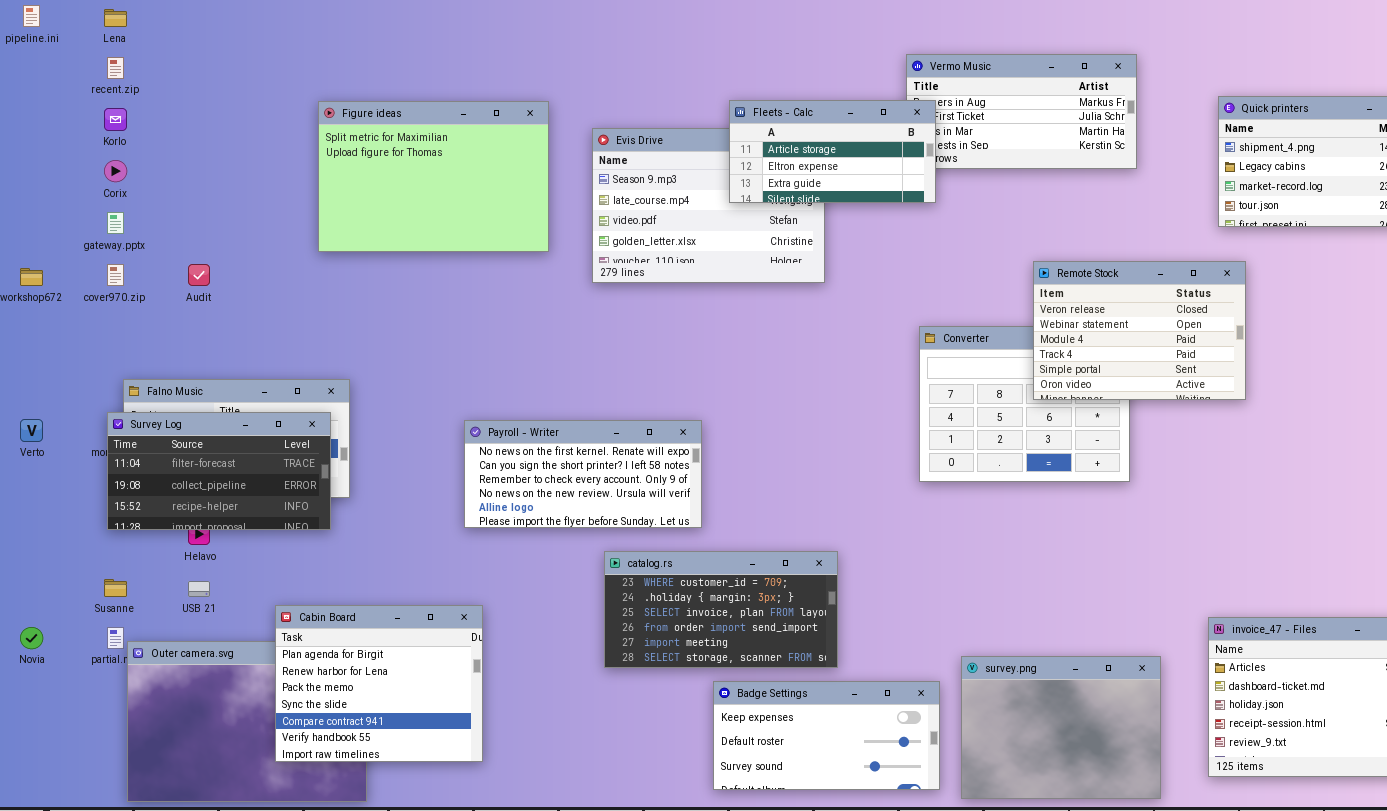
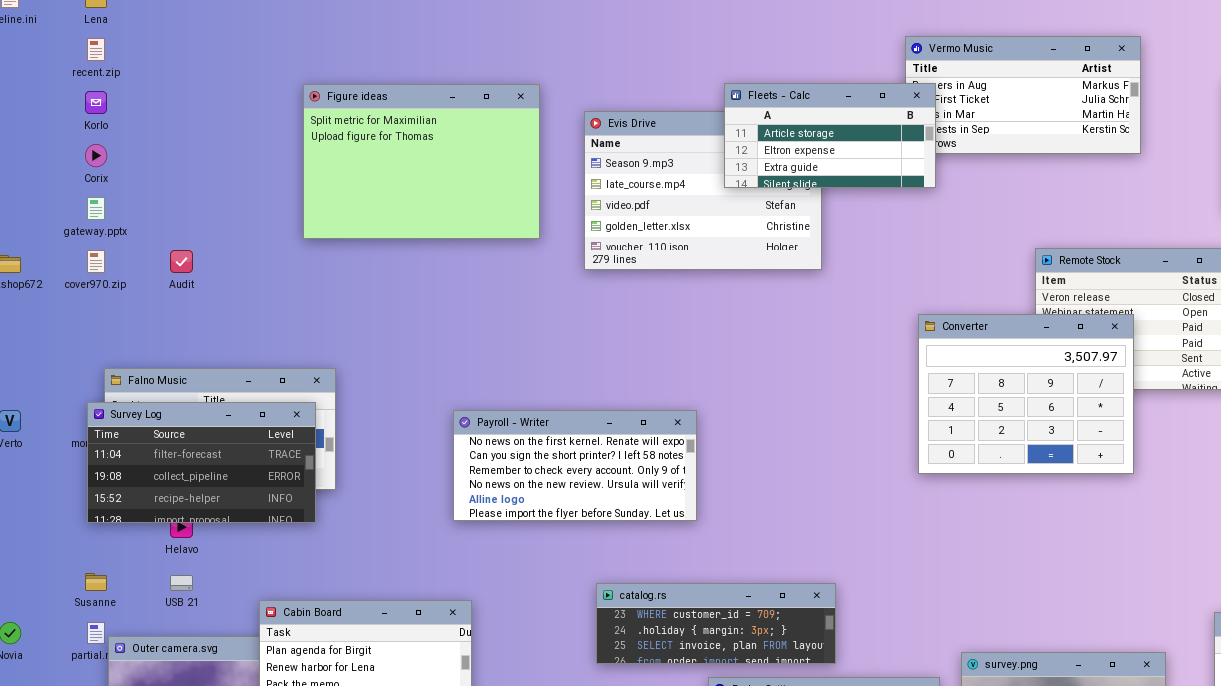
Converter: [919,326,1130,482] -> [918,314,1134,474], raised
catalog.rs: [604,551,838,668] -> [596,583,836,664], resized

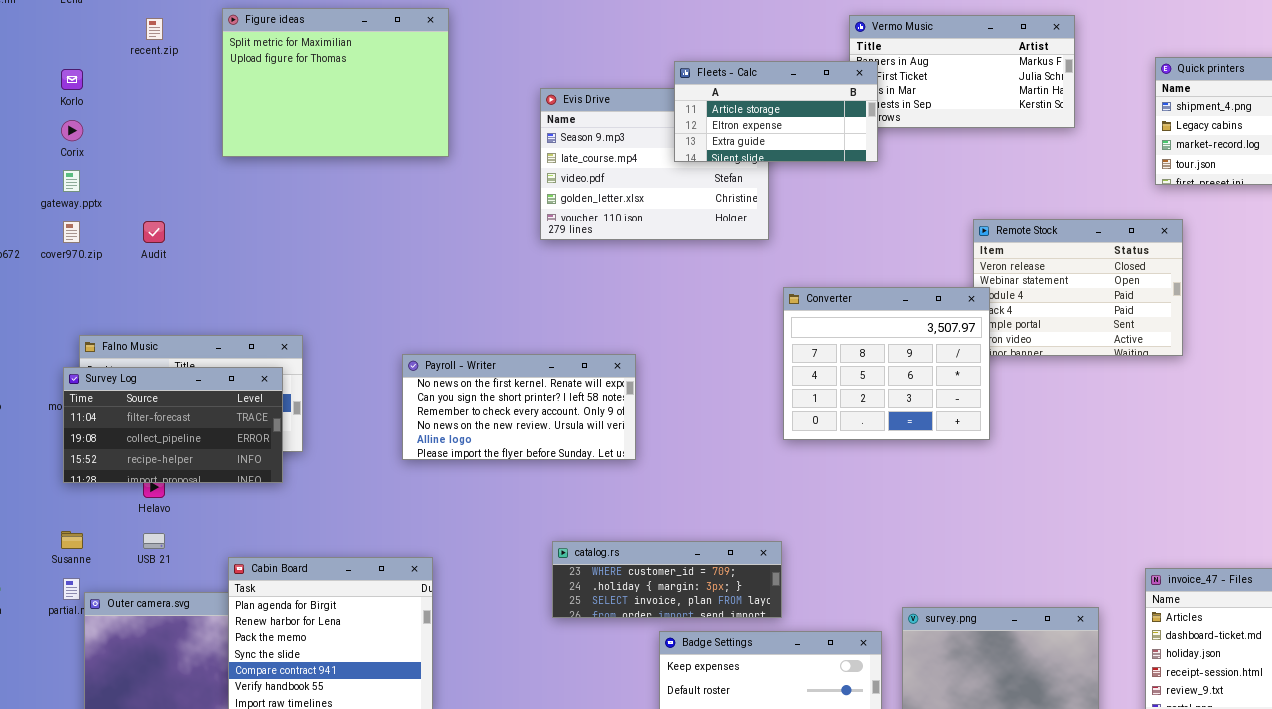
recent.zip: [87,38,105,61] -> [146,18,163,40], moved
Figure ideas: [303,84,540,239] -> [222,8,449,157], moved
Converter: [918,314,1134,474] -> [783,287,990,440], moved
Payroll - Writer: [453,410,697,521] -> [402,354,636,460], moved

